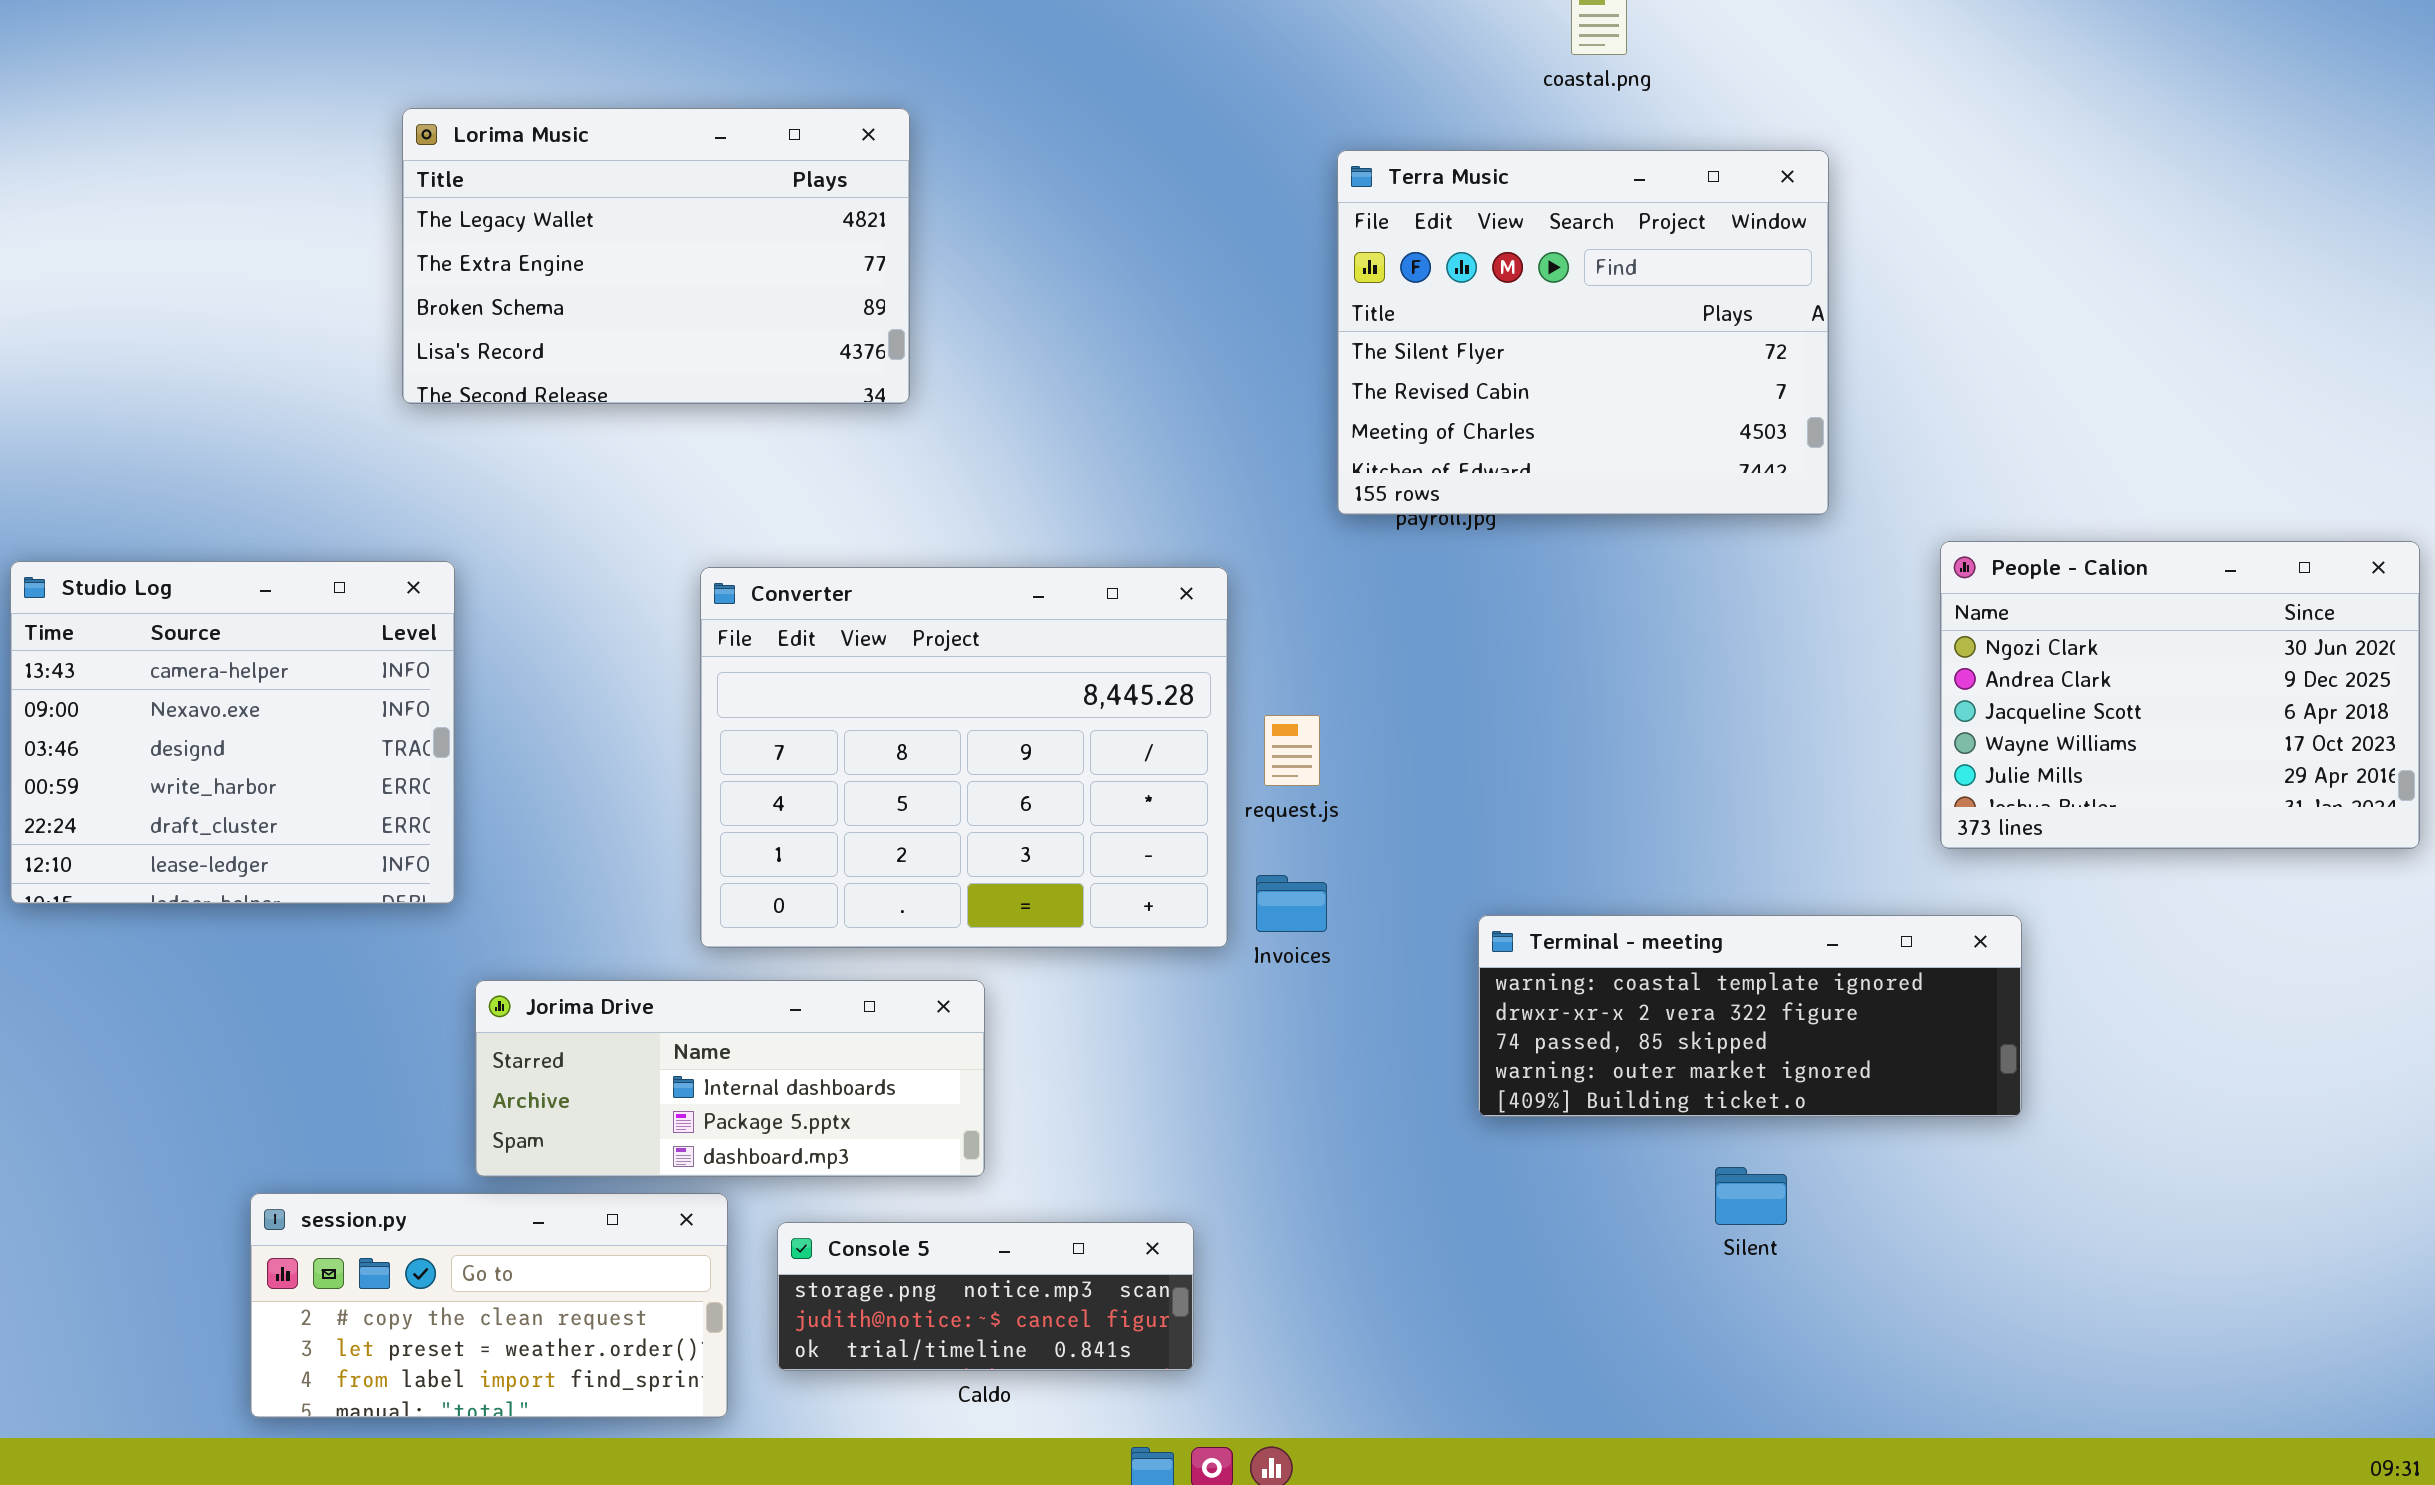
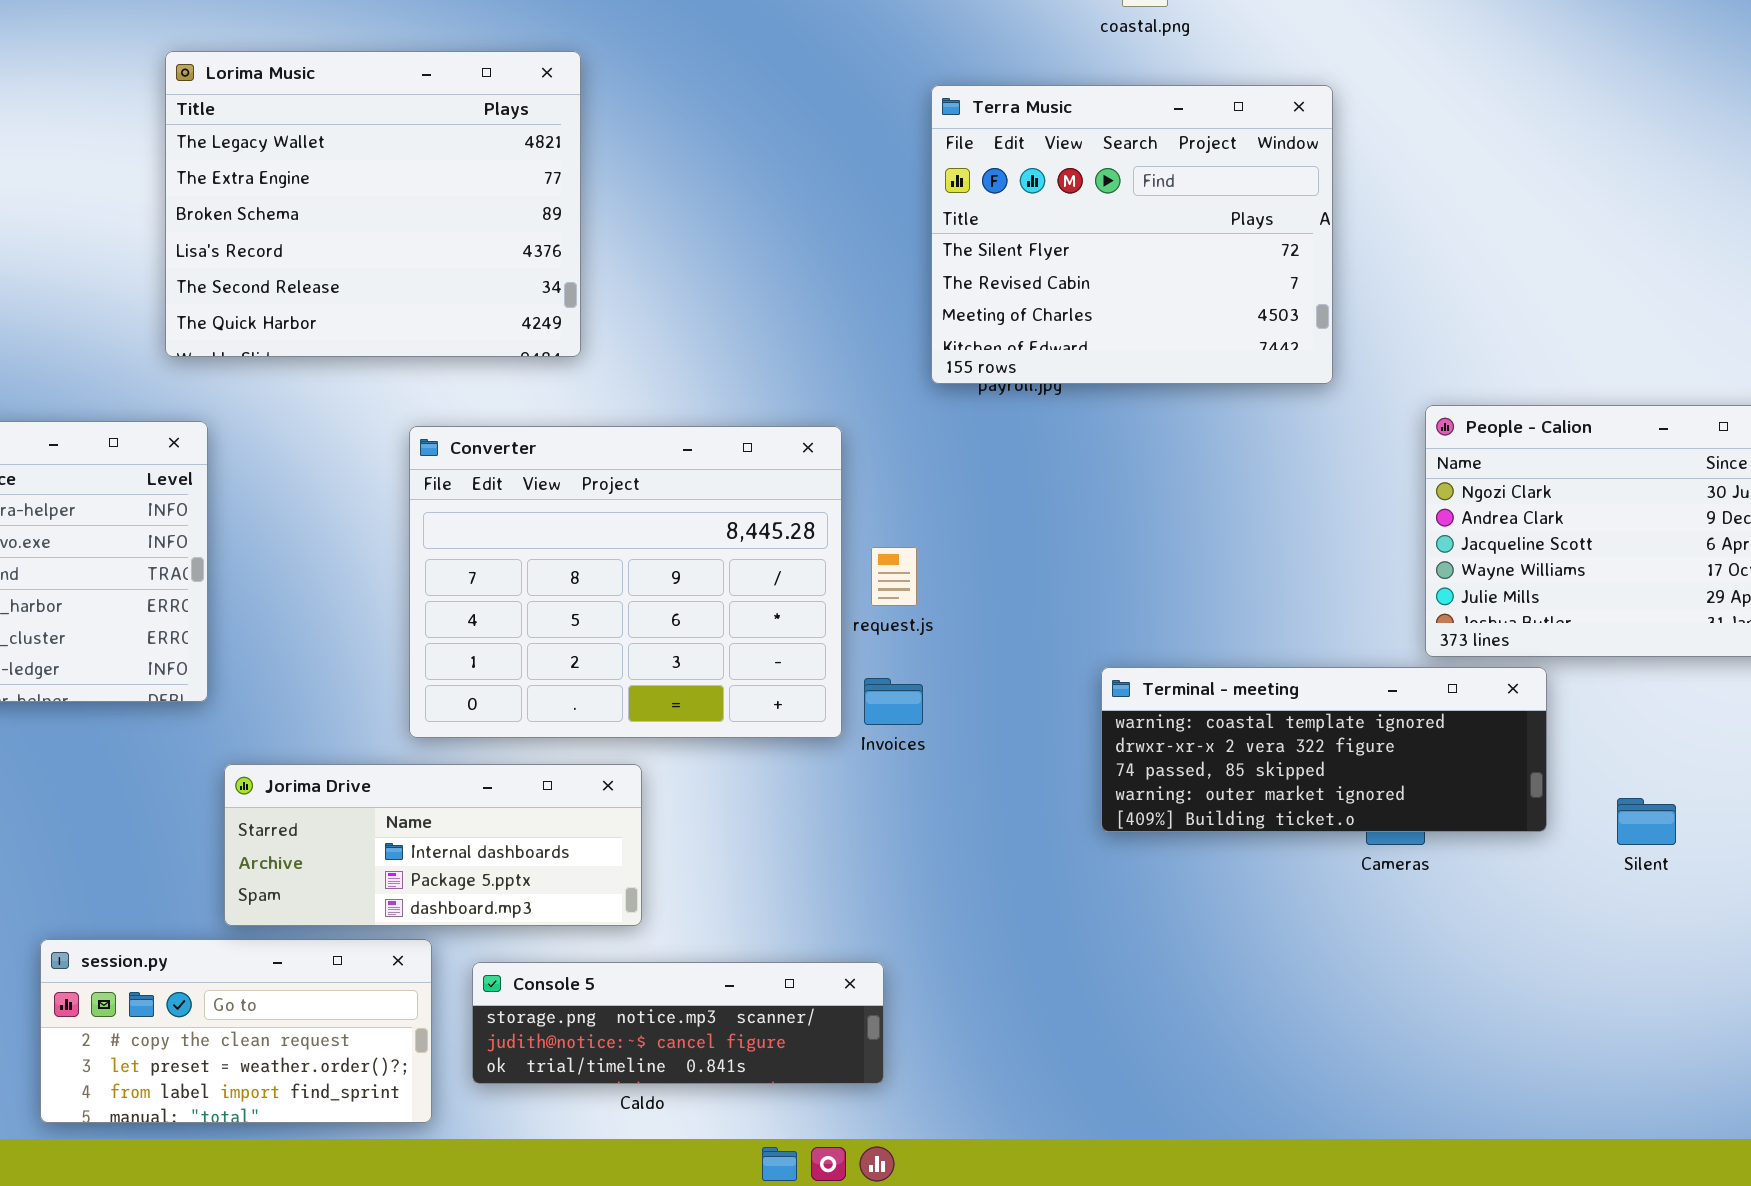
Lorima Music: [402,108,910,404] -> [165,51,581,357], resized
Terminal - meeting: [1478,915,2022,1117] -> [1101,667,1547,832], moved
Silent: [1715,1167,1787,1225] -> [1617,798,1676,845], moved
Console 5: [777,1222,1194,1371] -> [472,962,884,1084], resized

